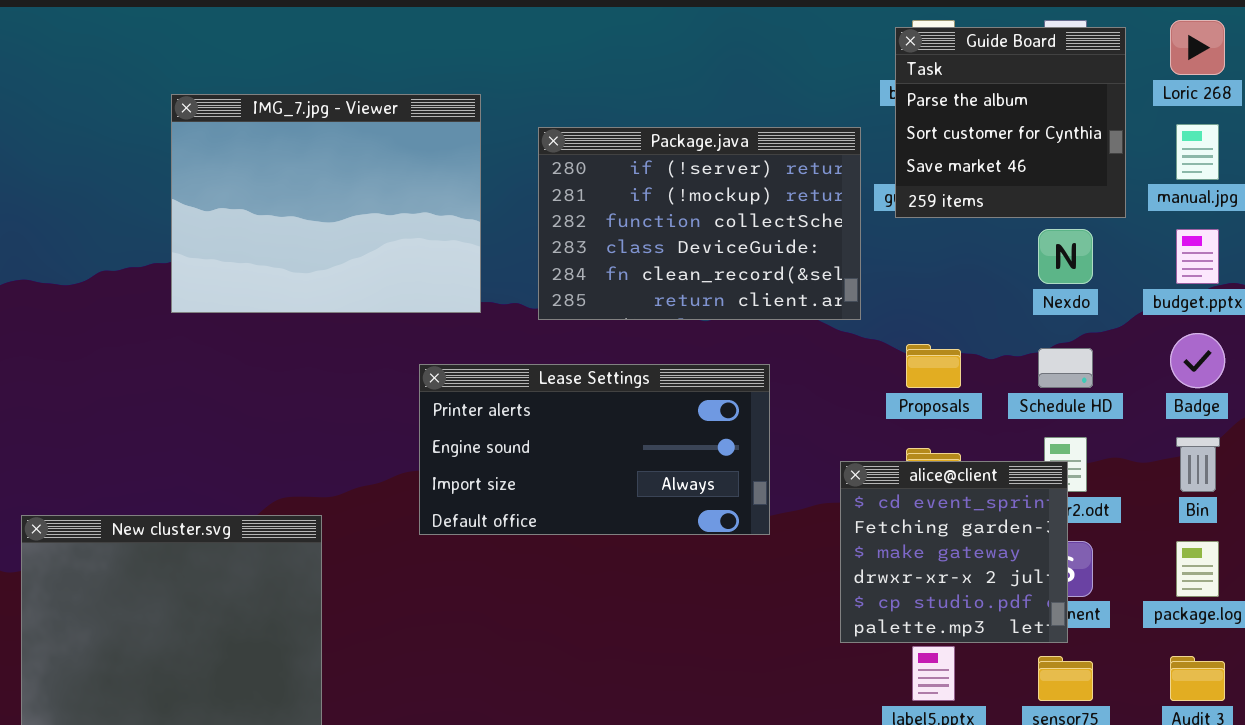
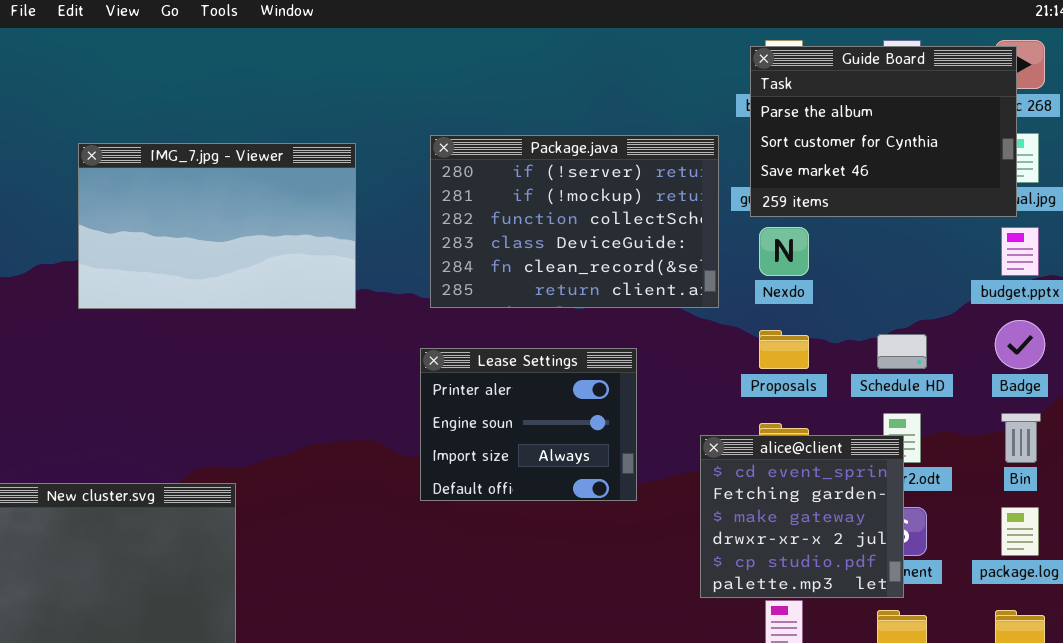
Guide Board: [895,27,1126,218] -> [750,46,1017,217], resized
IMG_7.jpg - Viewer: [171,94,481,313] -> [78,143,356,309], moved, resized
Nexdo: [1038,229,1093,284] -> [759,227,809,276], moved
Lease Settings: [419,364,770,535] -> [420,348,637,501], resized

